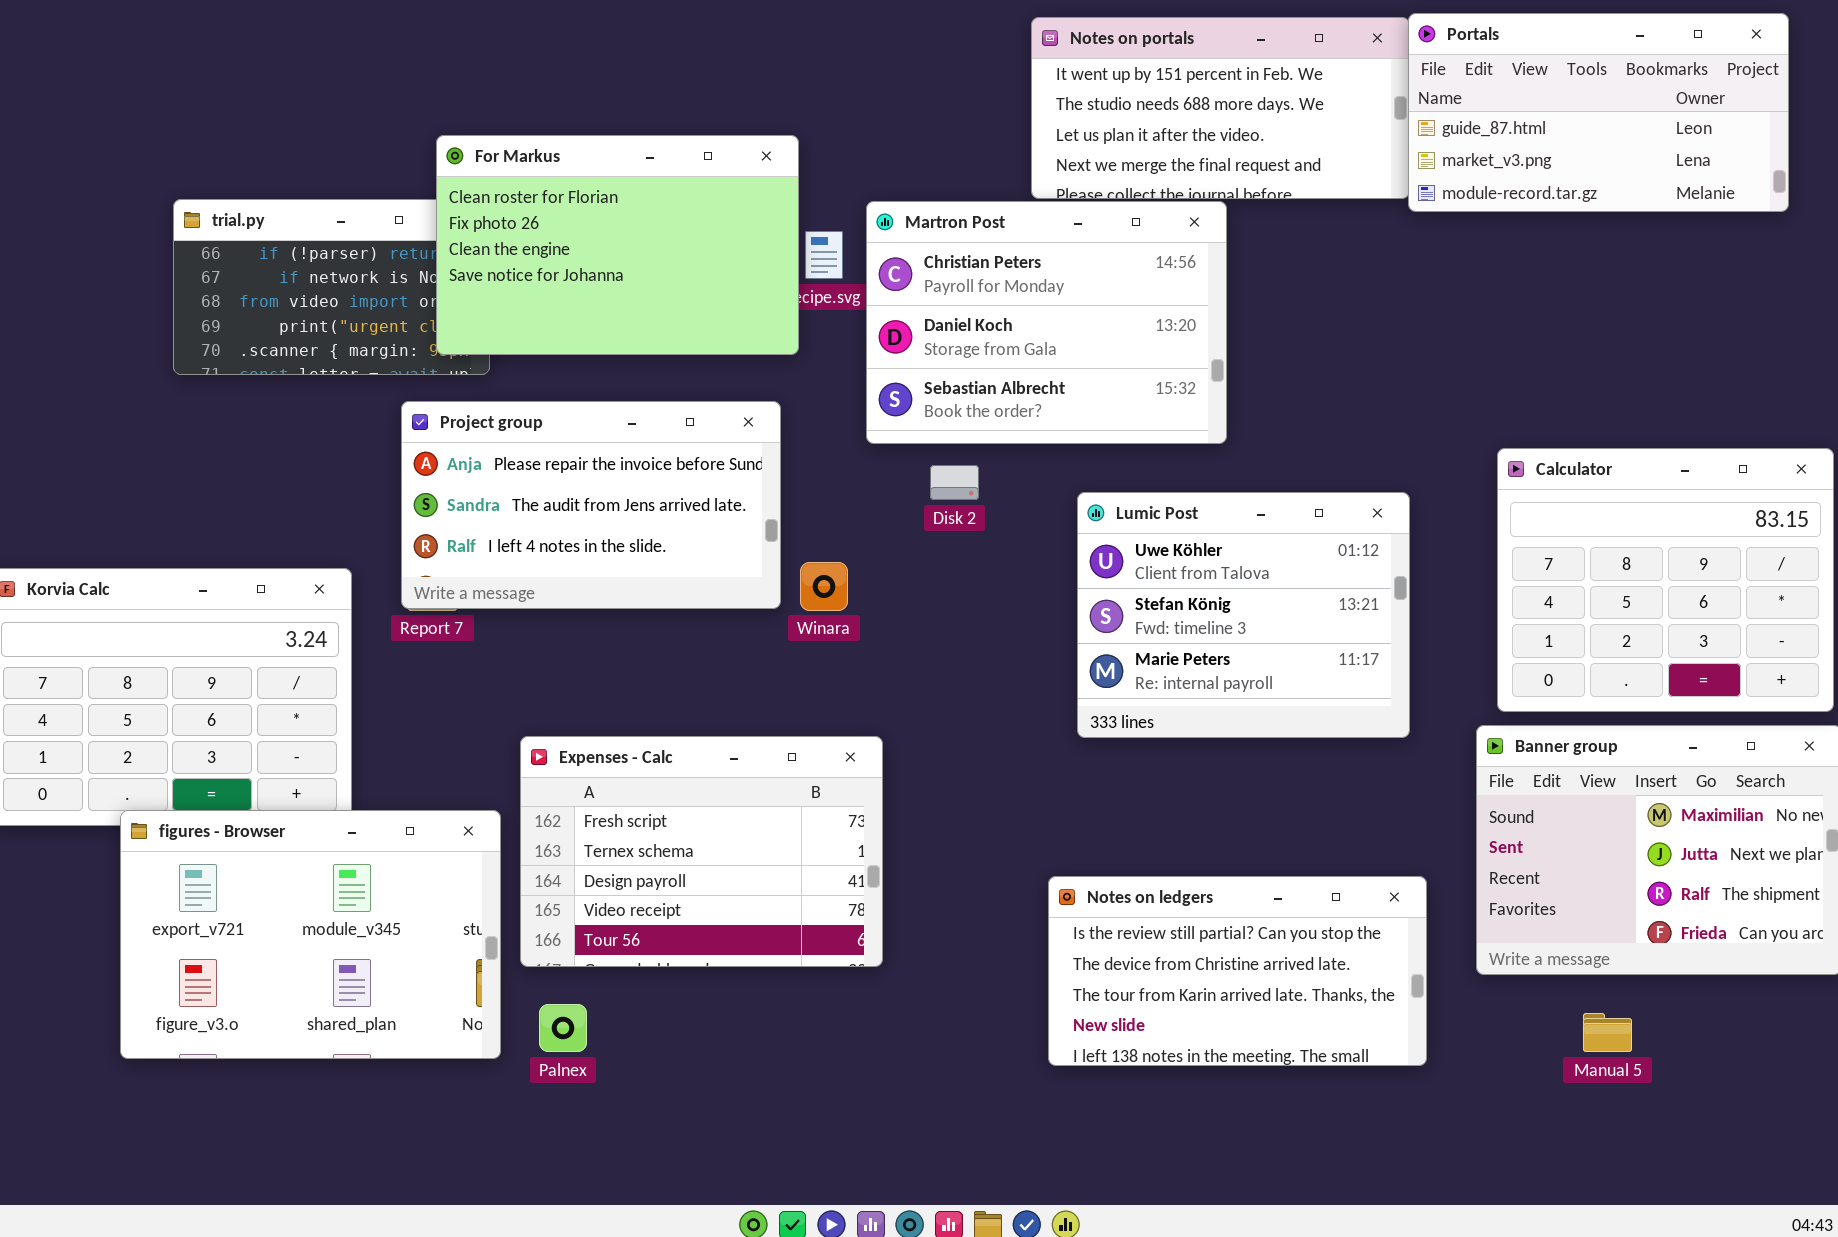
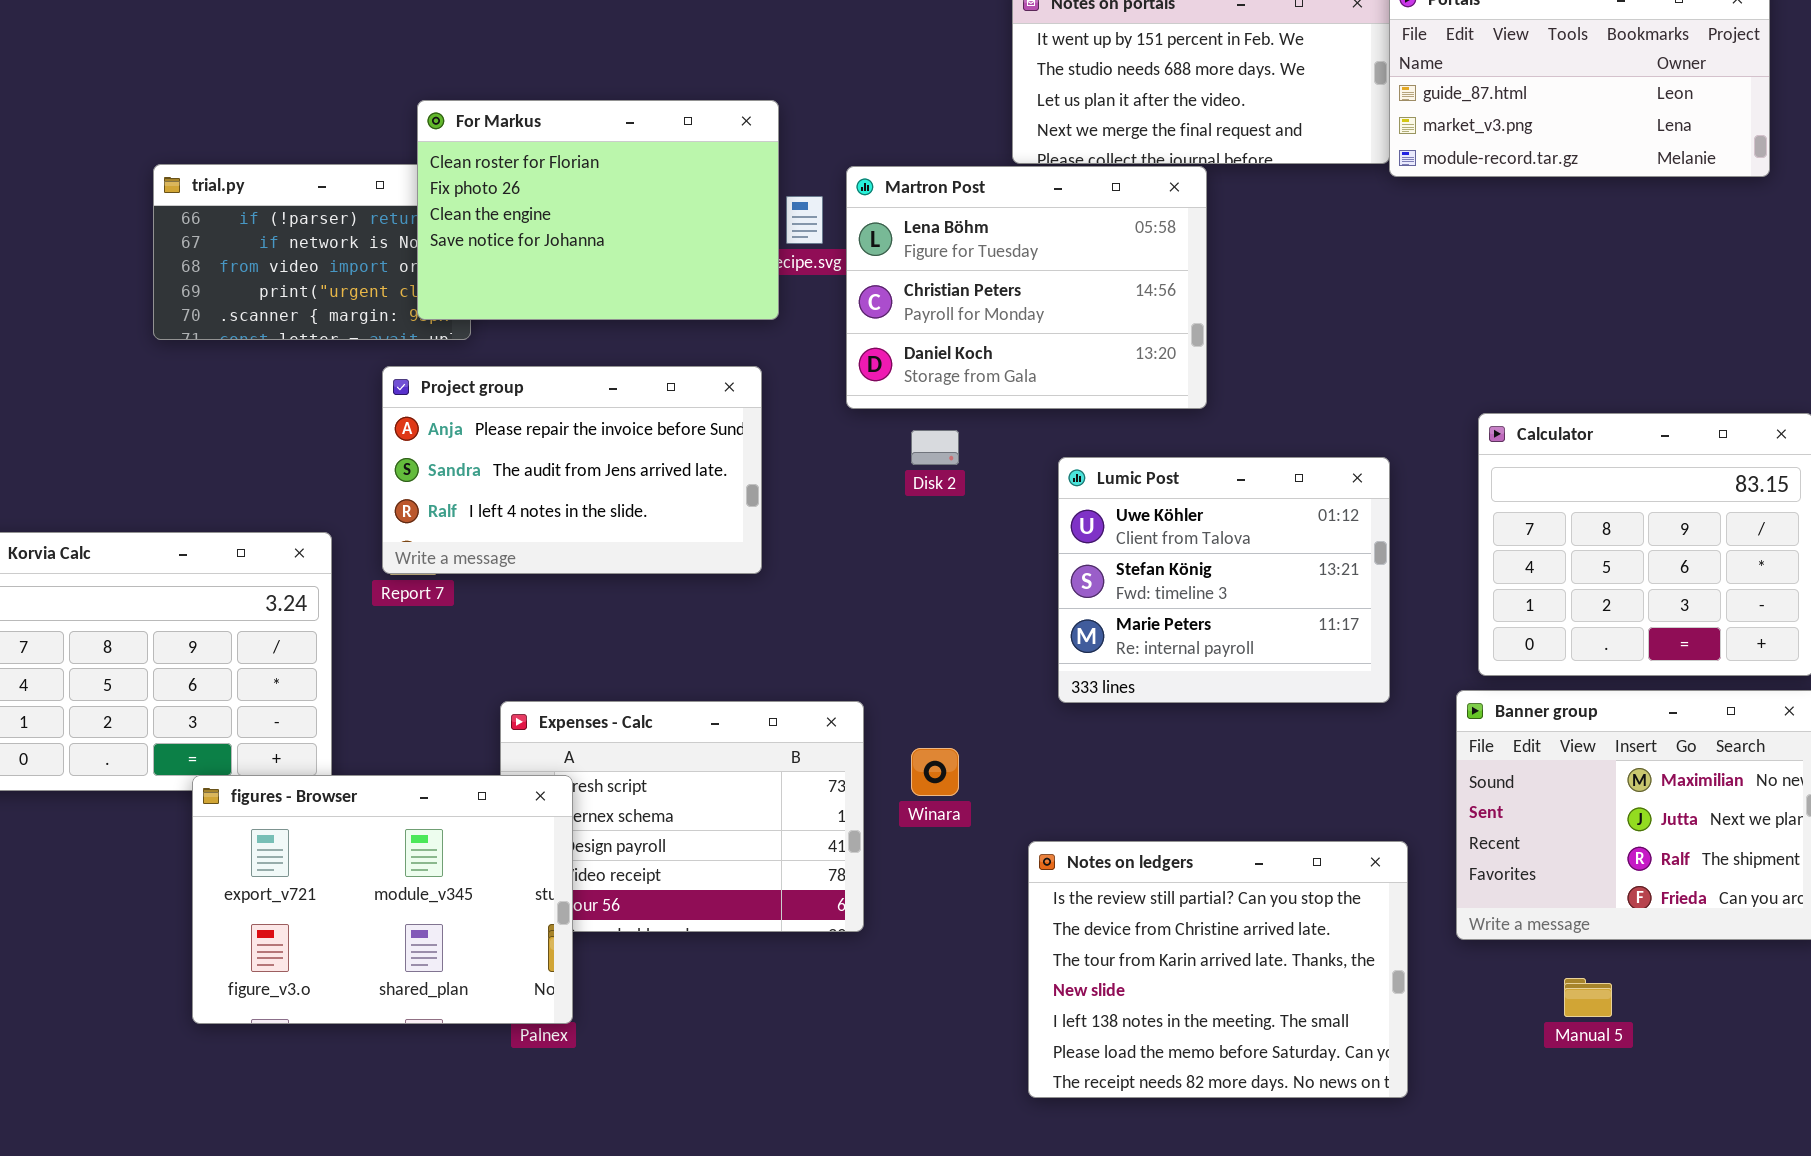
Martron Post: [866,201,1227,444] -> [846,166,1207,409], scrolled up 1 row
Winara: [800,562,848,611] -> [911,748,959,796], moved
figures - Browser: [120,810,501,1059] -> [192,775,573,1024], moved
Notes on ledgers: [1048,876,1427,1066] -> [1028,841,1408,1098], resized

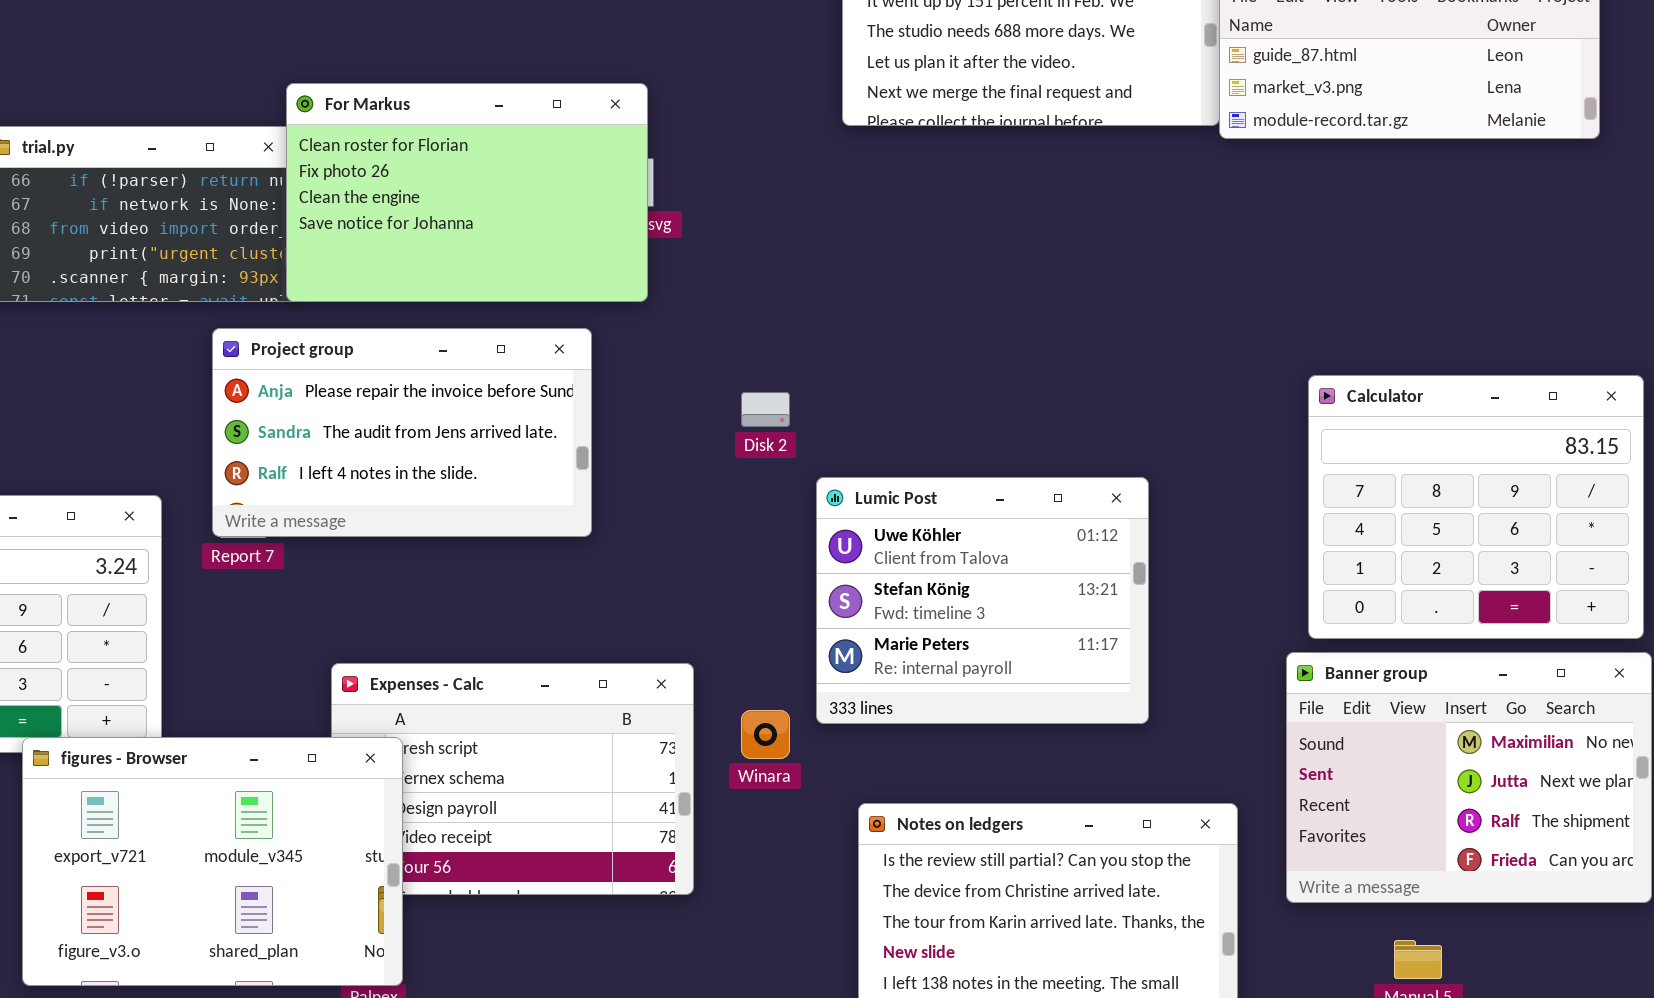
For Markus: [417,100,779,320] -> [286,83,648,302], moved
Martron Post: [846,166,1207,409] -> none, closed
Lumic Post: [1058,457,1390,703] -> [816,477,1149,724], moved

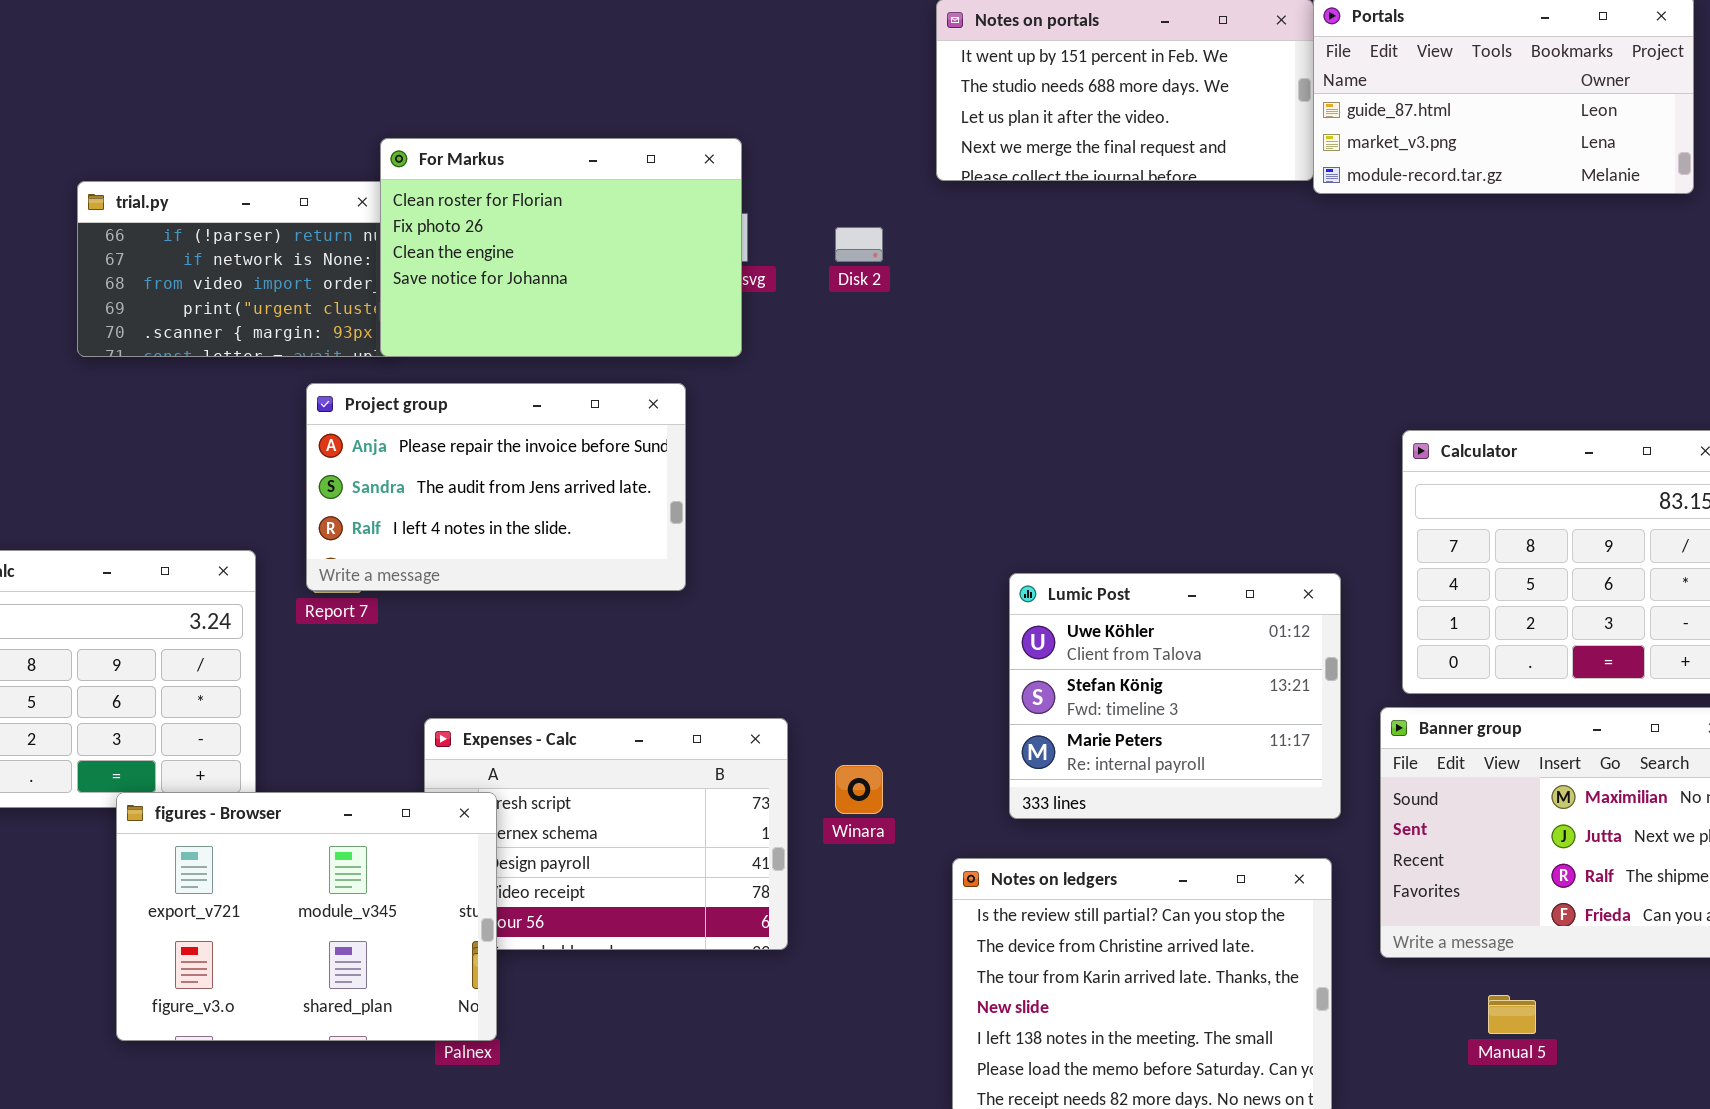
Disk 2: [741,392,790,427] -> [835,227,883,262], moved
Lumic Post: [816,477,1149,724] -> [1009,573,1341,819], moved

